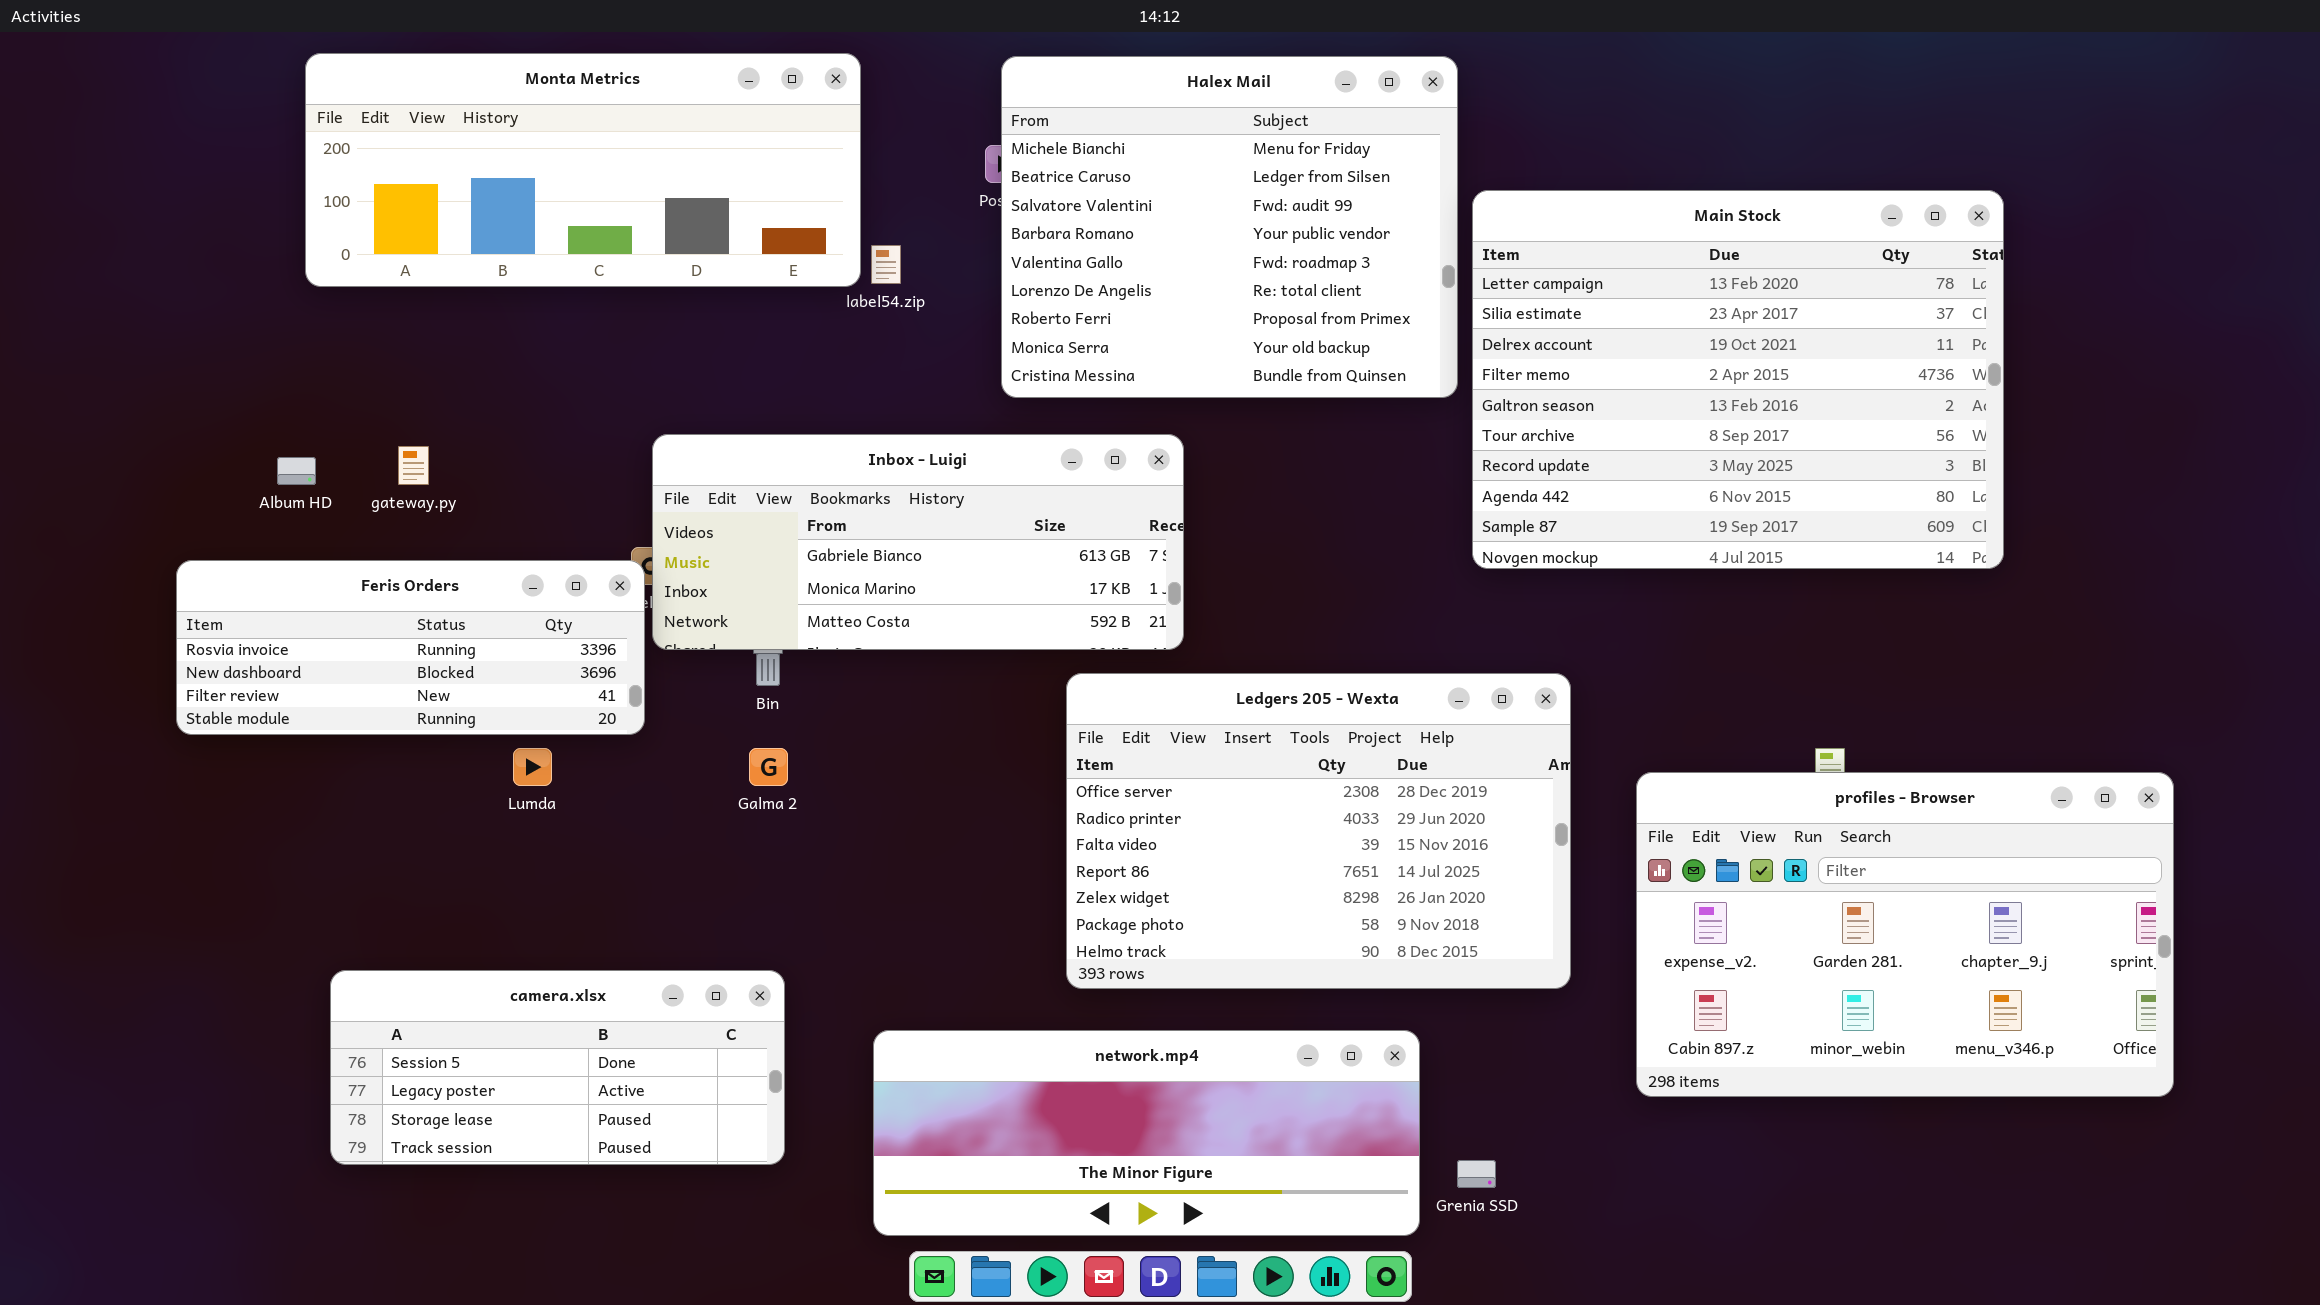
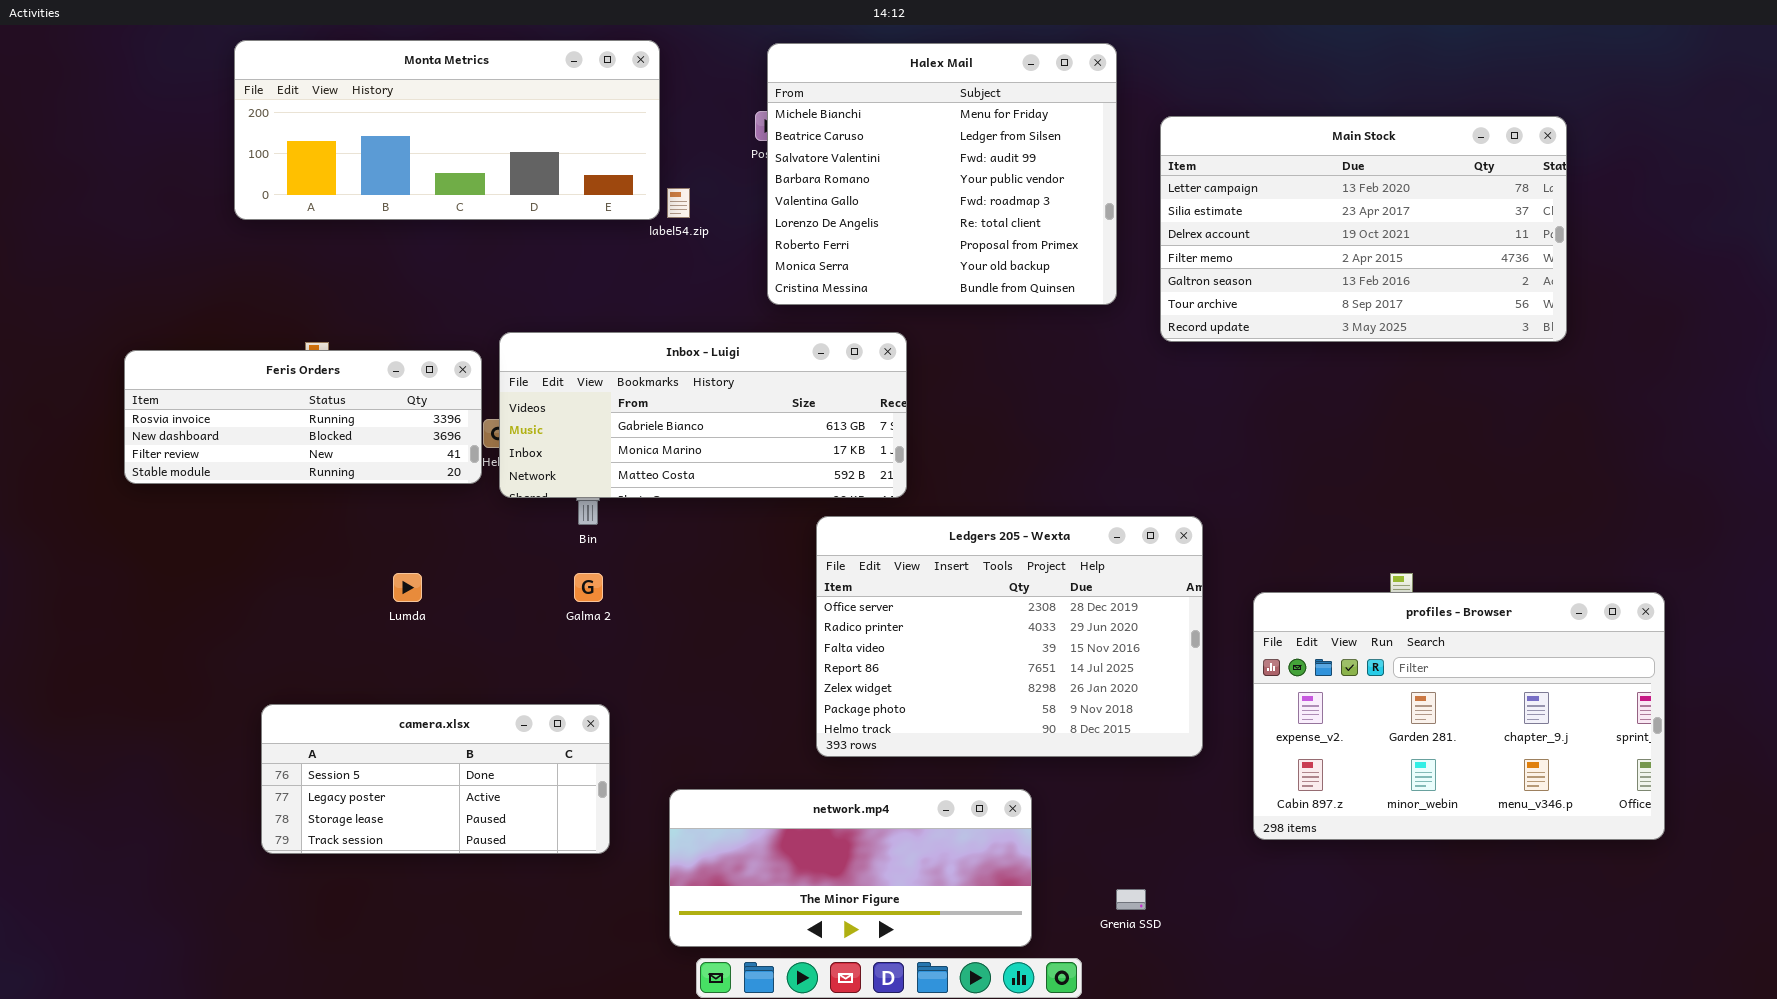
Main Stock: [1472,190,2004,569] -> [1160,116,1567,342], moved, resized
Feris Orders: [176,560,645,735] -> [124,350,482,484], moved
camera.xlsx: [330,970,785,1165] -> [261,704,610,854], moved
network.mp4: [873,1030,1420,1236] -> [669,789,1032,947], resized

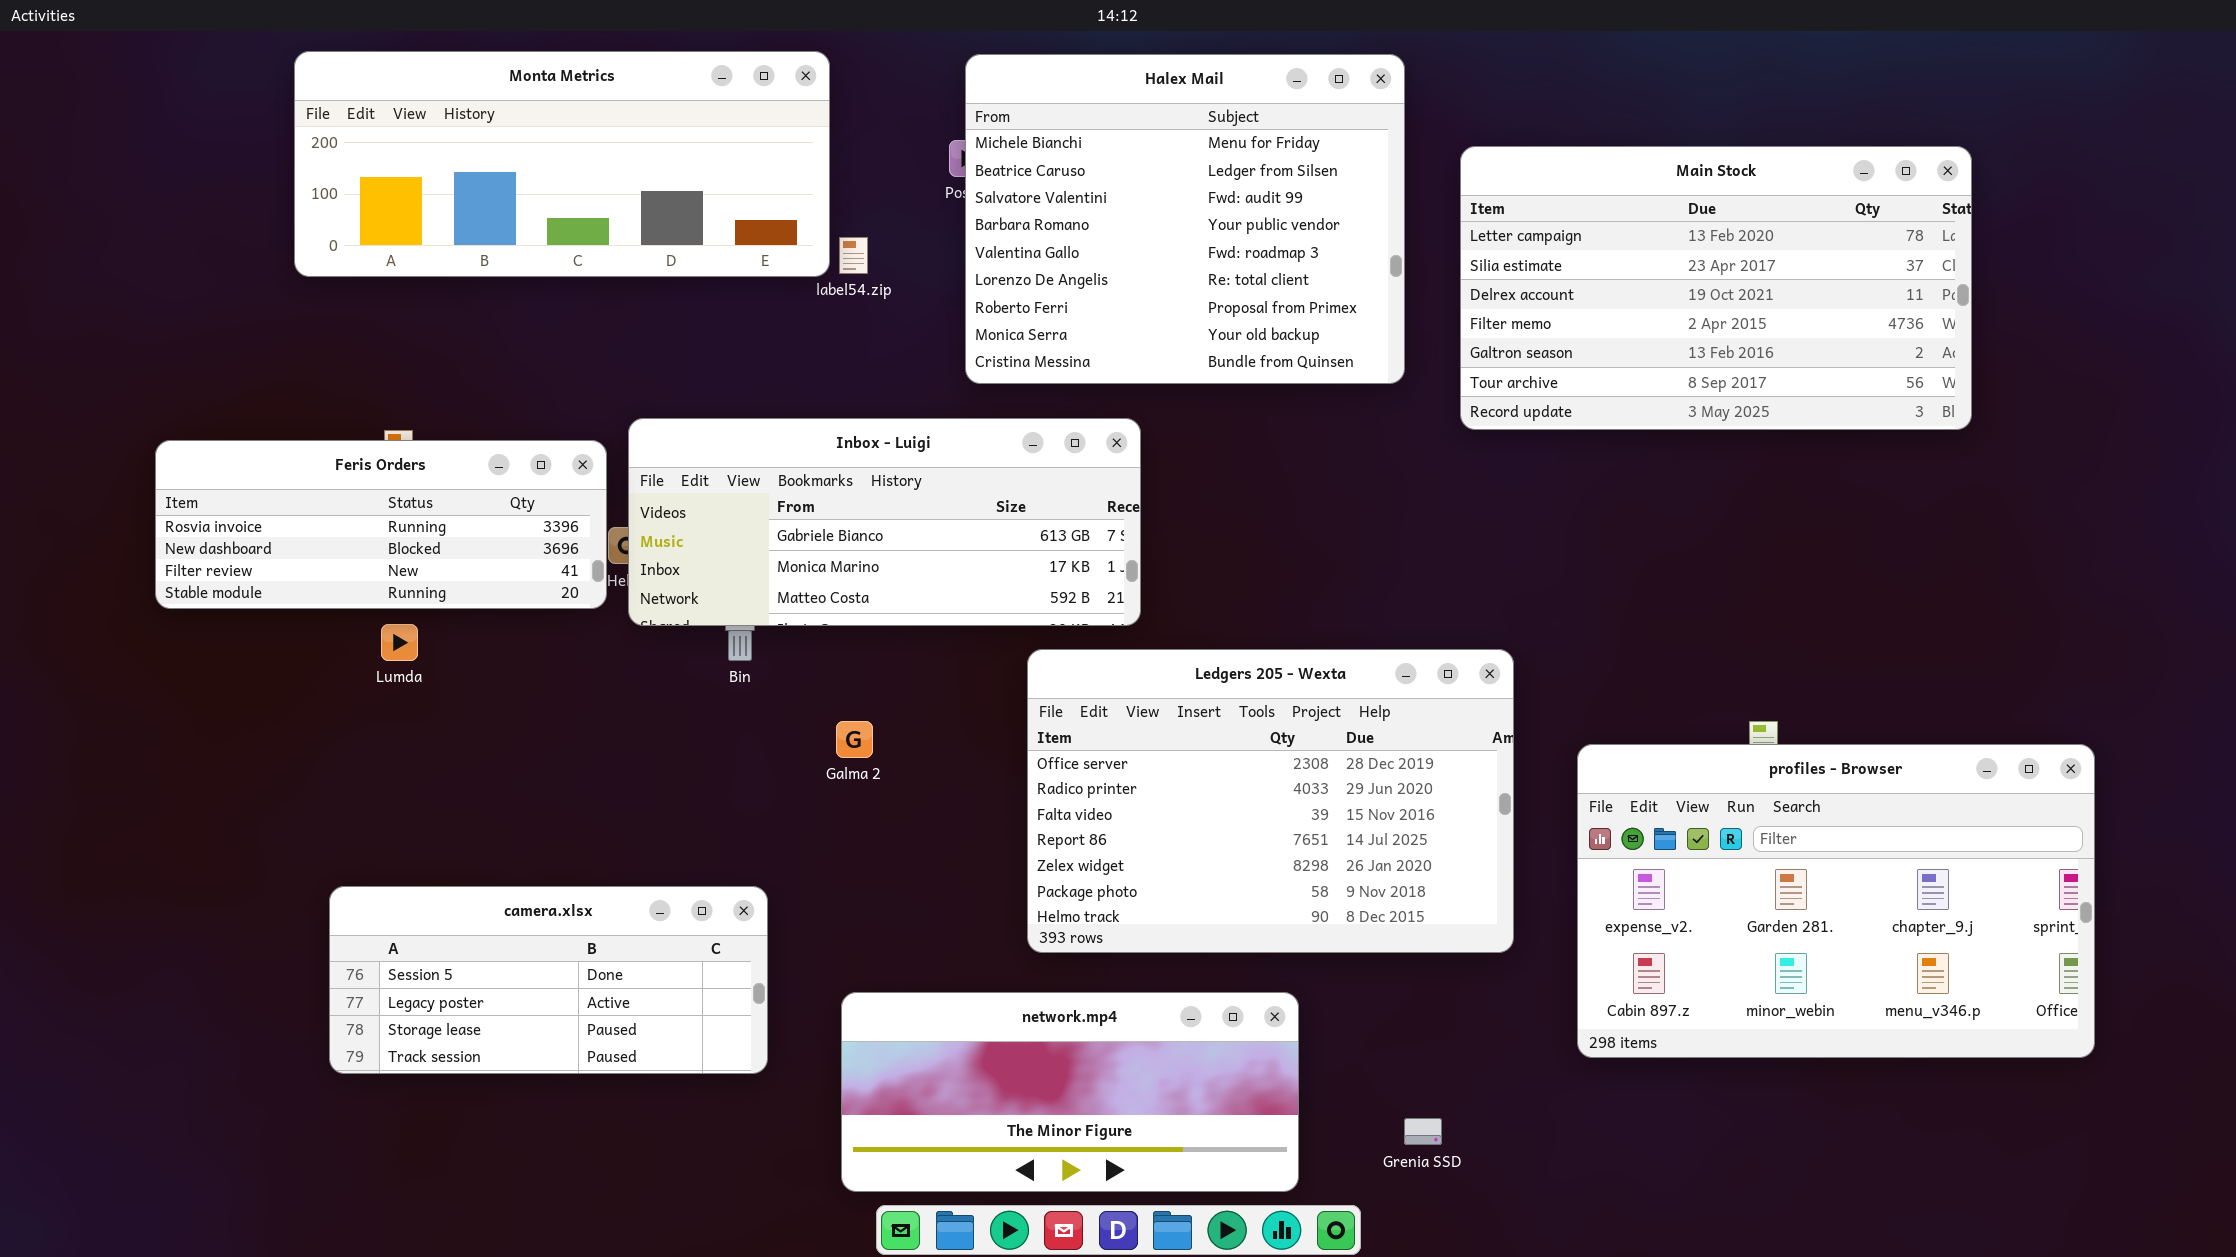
Lumda: [393,573,422,602] -> [381,624,418,661], moved
Galma 2: [574,573,603,602] -> [836,721,873,758], moved

